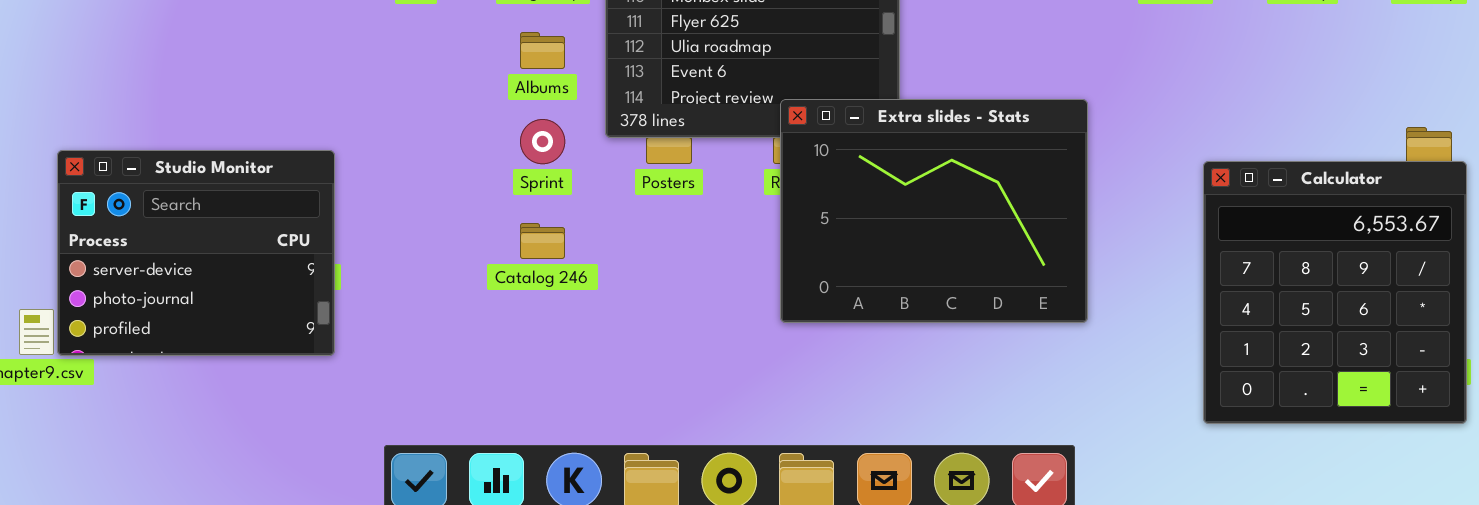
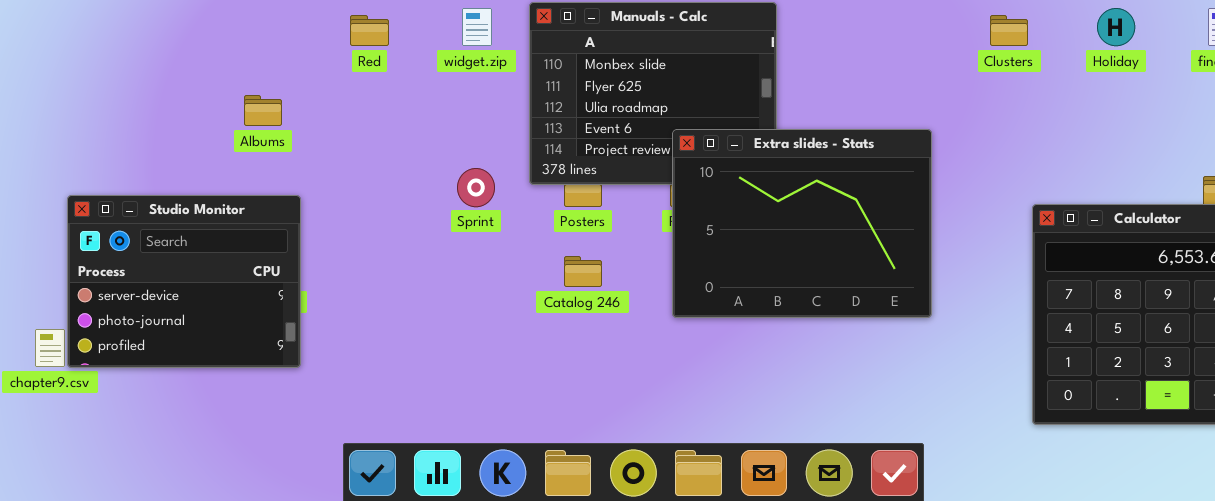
Albums: [520,32,565,69] -> [244,95,282,126], moved
Extra slides - Stats: [780,99,1088,323] -> [672,129,932,318], moved
Catalog 246: [520,223,565,259] -> [564,256,602,287], moved

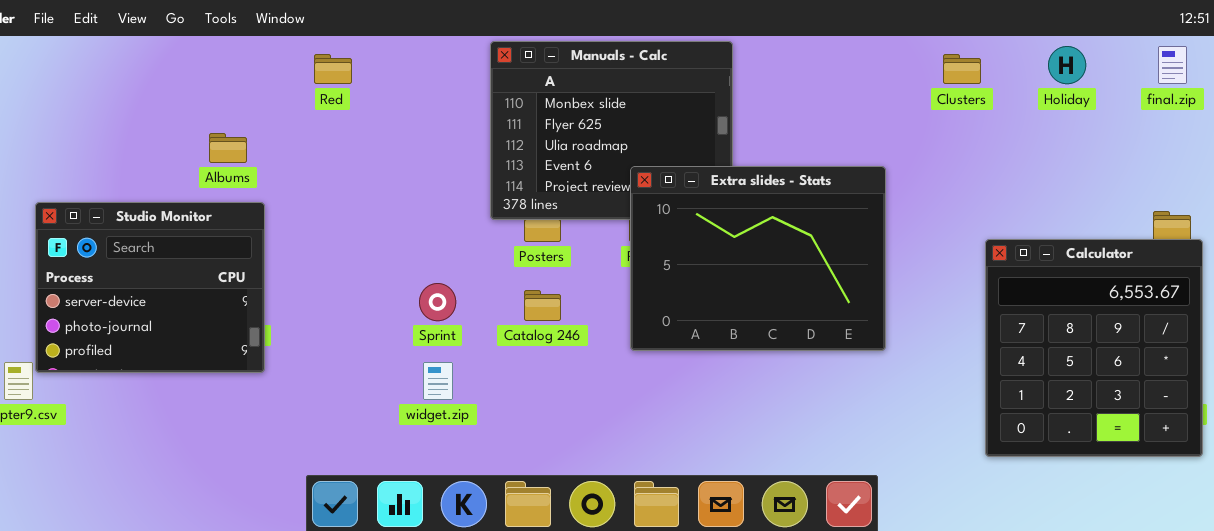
widget.zip: [462,8,492,46] -> [423,362,453,400], moved
Sprint: [457,168,495,207] -> [419,283,456,321], moved
Studio Monitor: [67,195,301,368] -> [35,202,265,373], moved

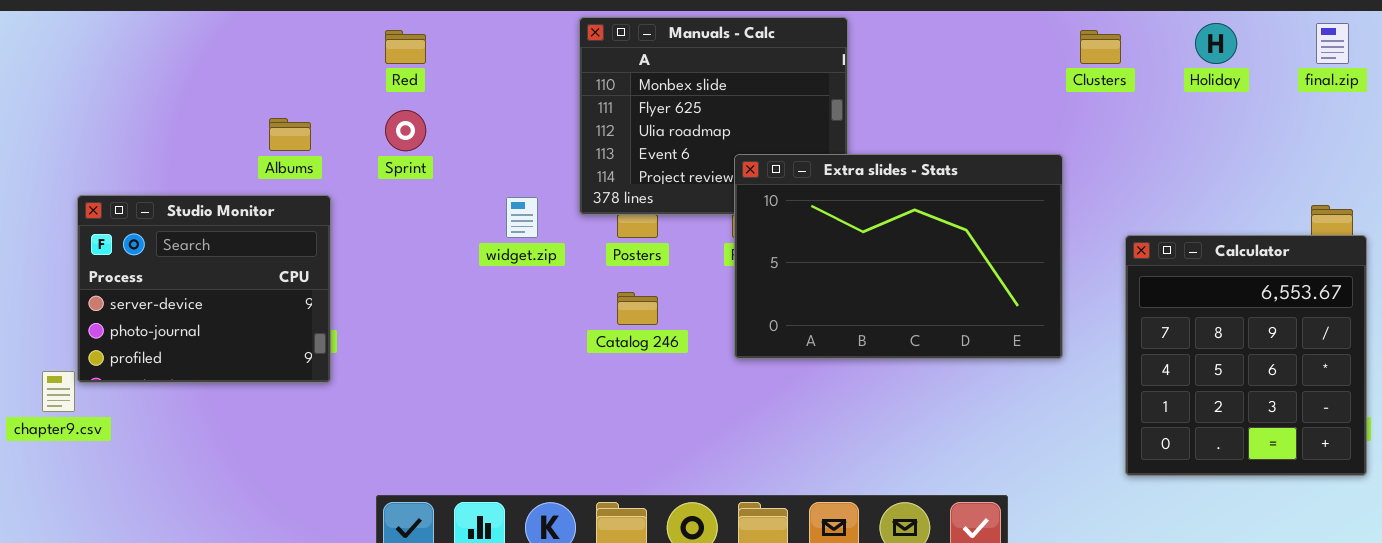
Extra slides - Stats: [630,166,886,351] -> [734,154,1063,359], resized
Sprint: [419,283,456,321] -> [385,110,426,151], moved
widget.zip: [423,362,453,400] -> [506,197,538,238], moved

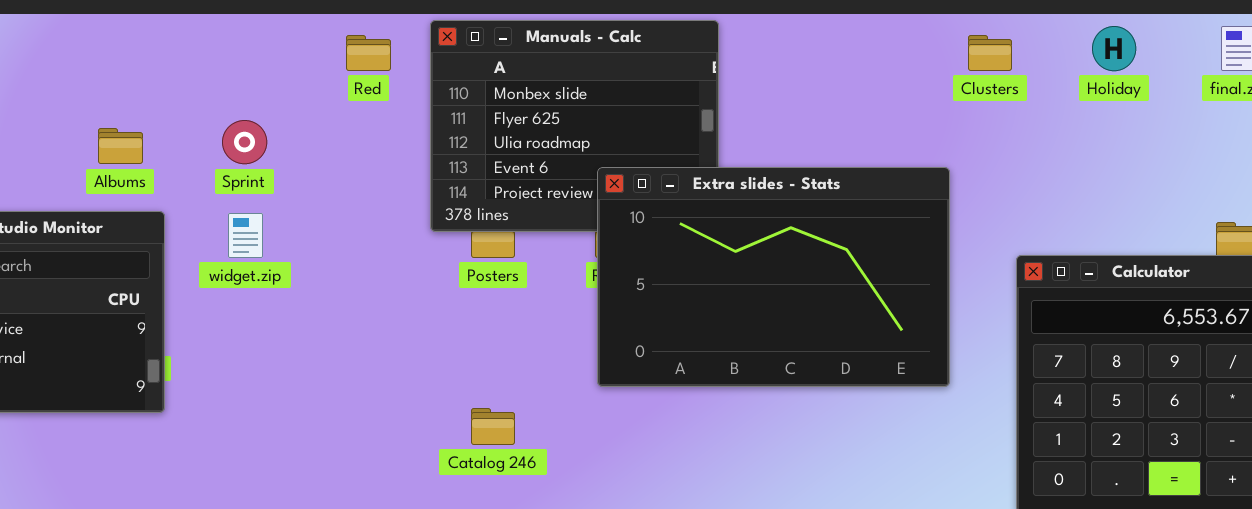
Red: [385,30,426,64] -> [346,35,391,71], moved
widget.zip: [506,197,538,238] -> [228,213,263,258], moved
Catalog 246: [617,292,658,325] -> [471,408,515,445], moved

